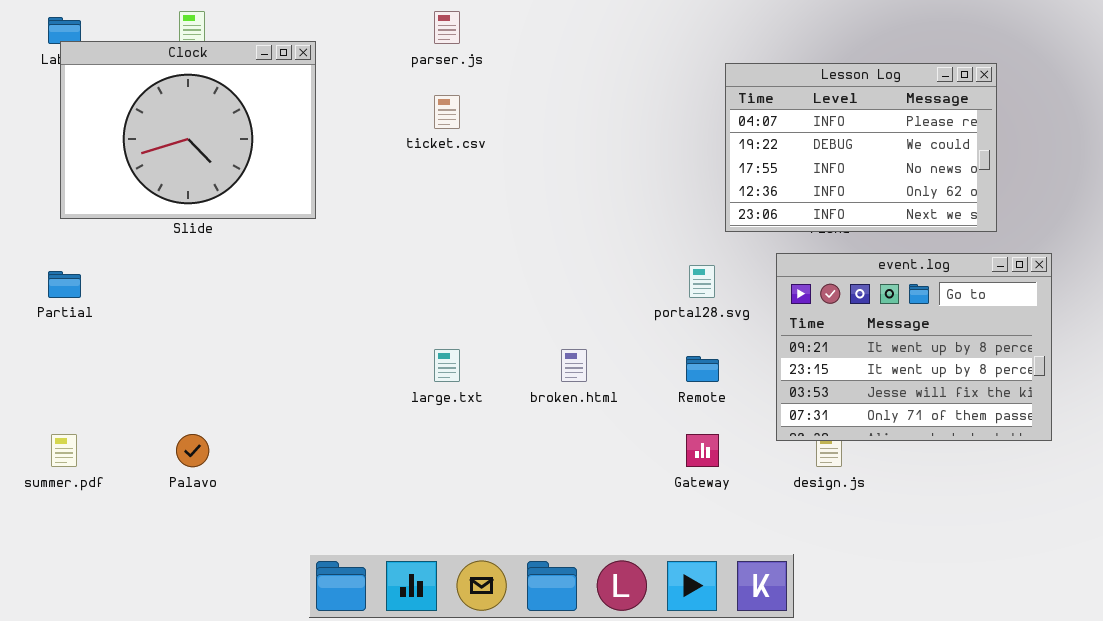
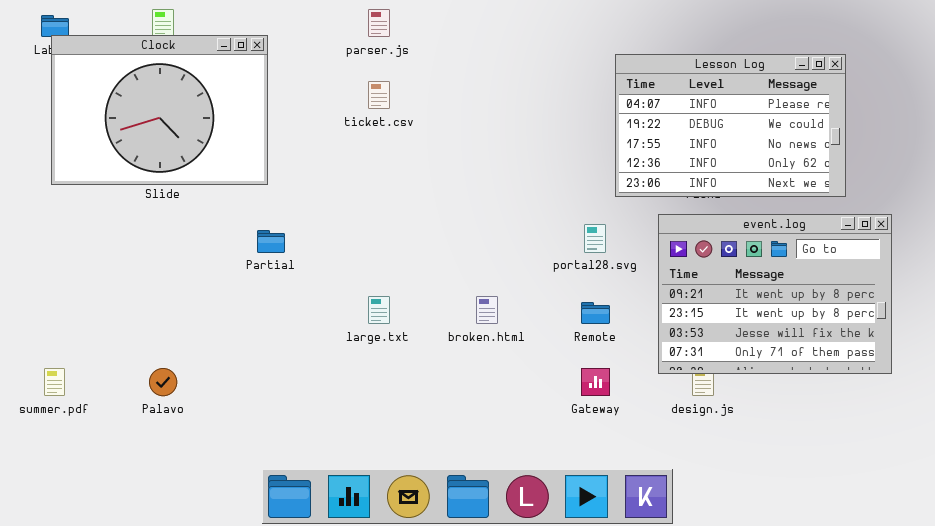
Partial: [48,271,81,298] -> [257,230,285,253], moved

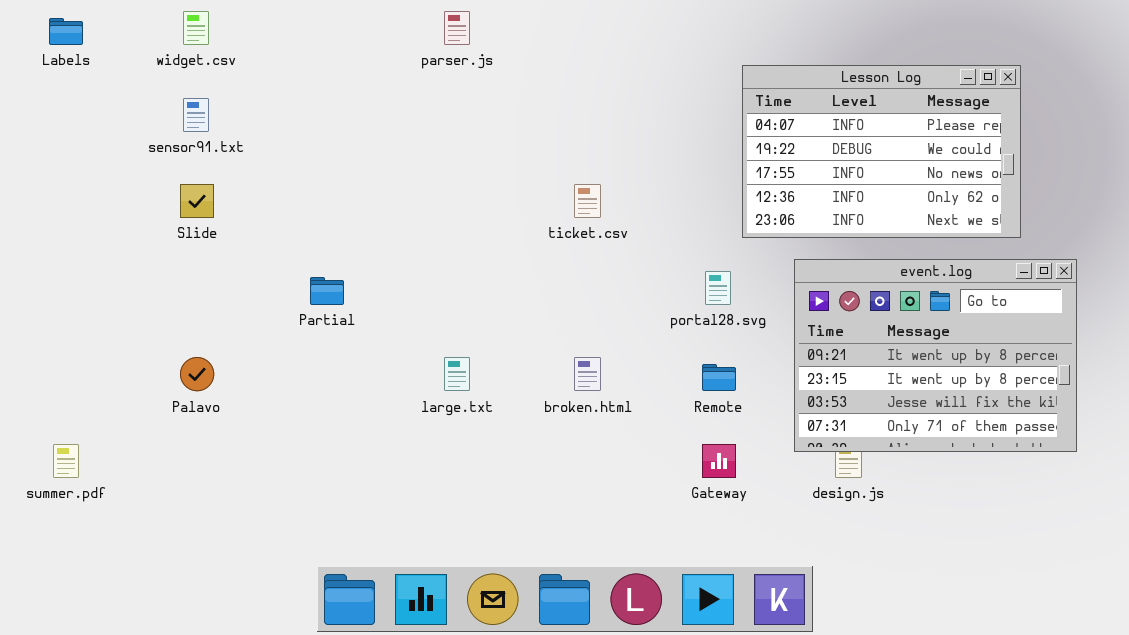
Clock: [51,35,268,185] -> none, closed
ticket.csv: [368,81,390,109] -> [574,184,601,218], moved
Palavo: [149,368,177,396] -> [180,357,214,391], moved

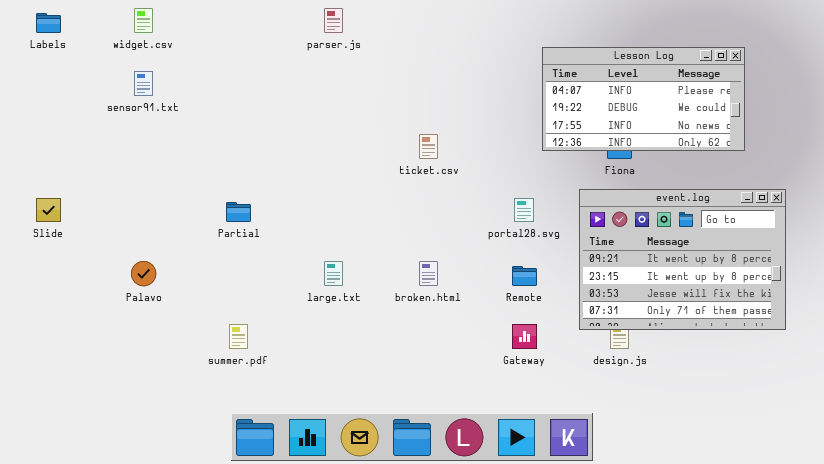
Lesson Log: [742,65,1021,238] -> [542,47,745,151], resized
Slide: [180,184,214,218] -> [36,198,61,222], moved
summer.pdf: [53,444,79,478] -> [229,324,248,349], moved

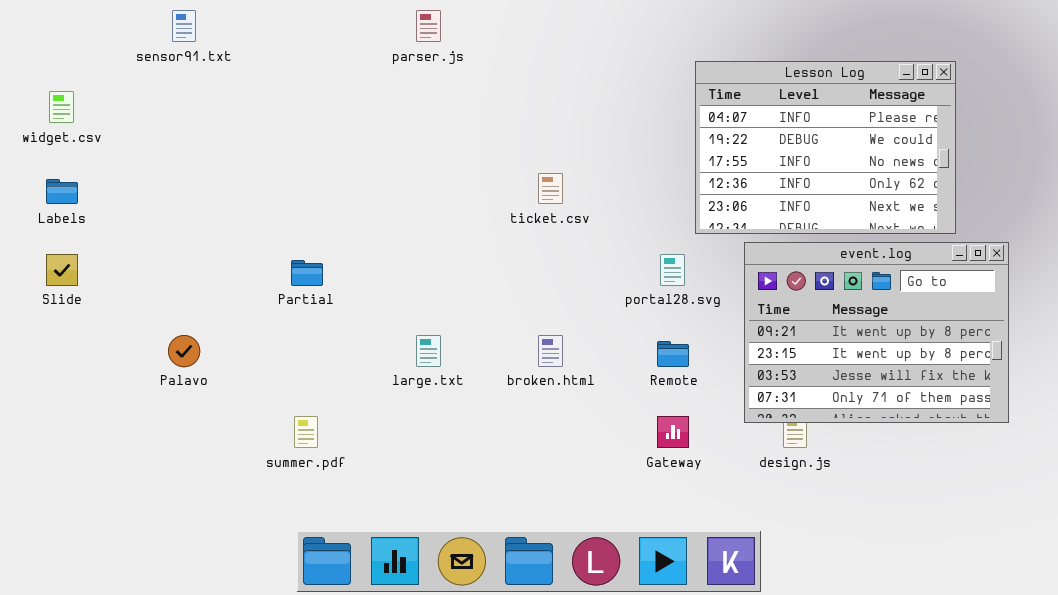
widget.csv: [134,8,153,33] -> [49,91,74,123], moved
Labels: [36,13,61,33] -> [46,179,78,204], moved
Lesson Log: [542,47,745,151] -> [695,61,956,234], resized
sensor91.txt: [134,71,153,96] -> [172,10,196,42], moved

